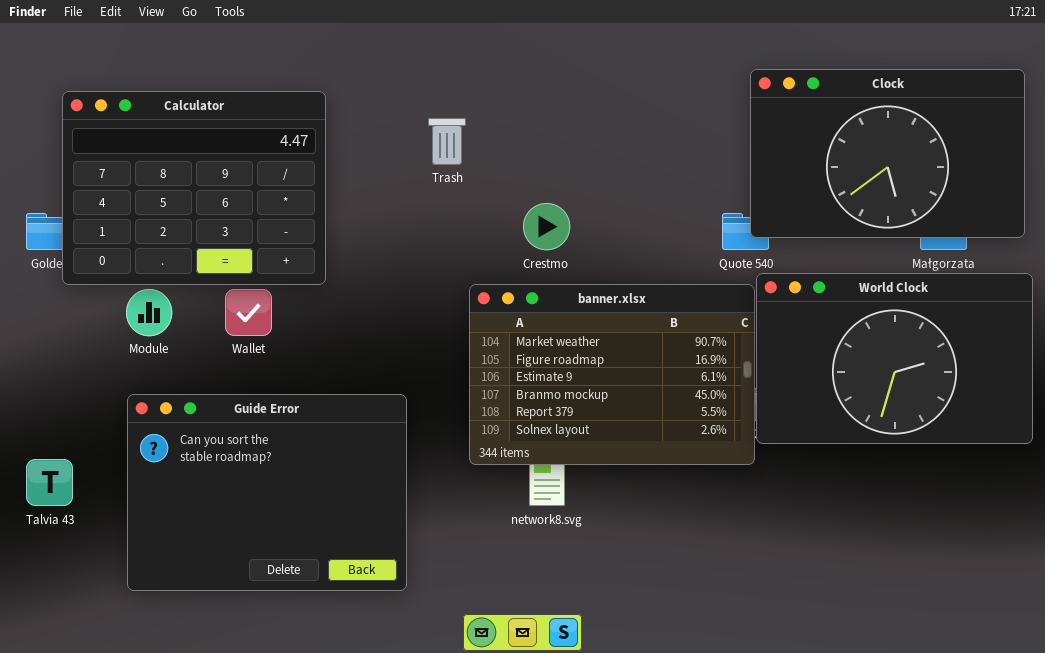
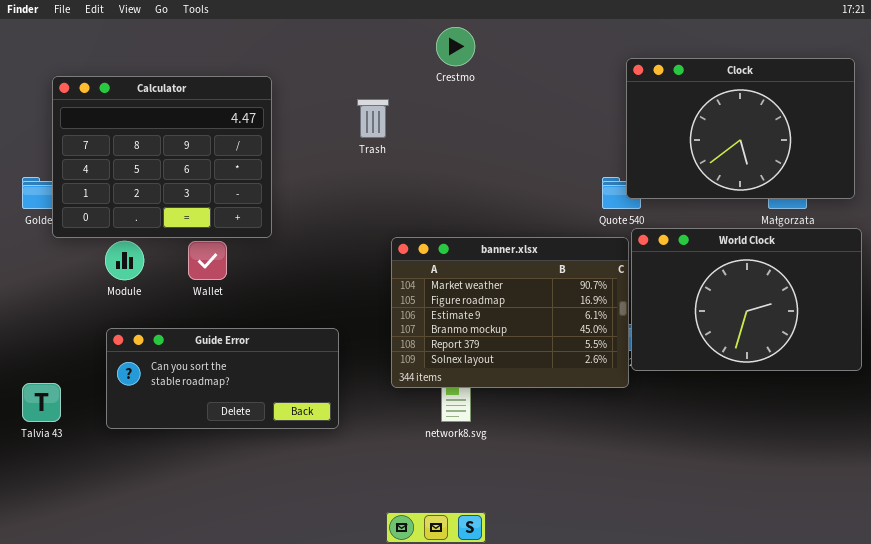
Crestmo: [523,203,570,250] -> [436,27,475,66], moved
Guide Error: [127,394,407,591] -> [106,328,339,429], resized

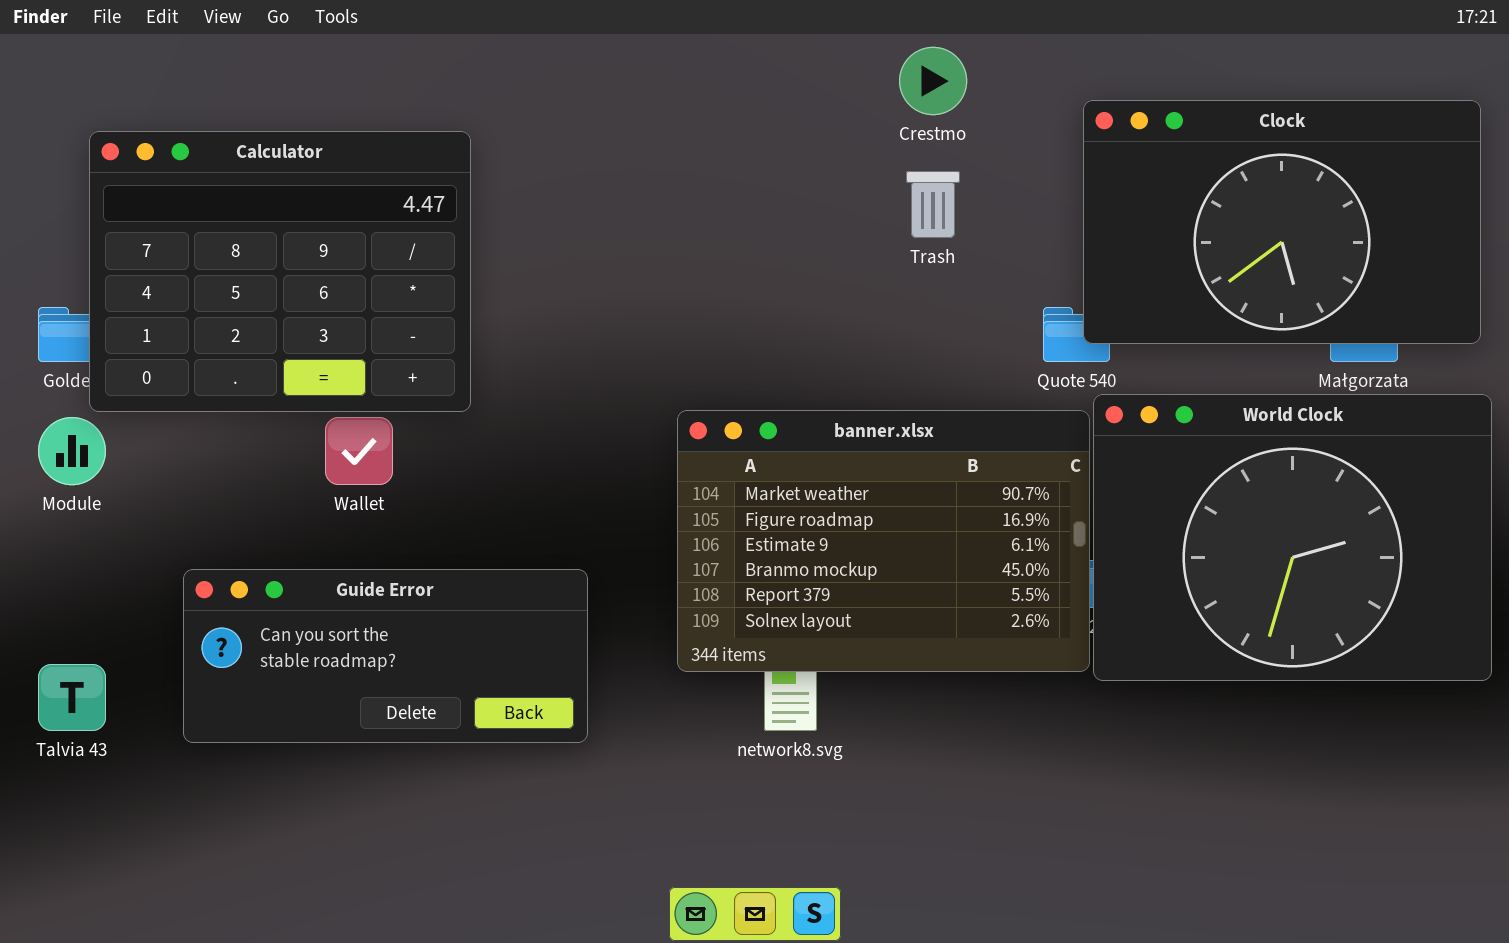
Crestmo: [436,27,475,66] -> [899,47,967,115], moved
Trash: [357,99,389,138] -> [906,171,960,238], moved
World Clock: [631,228,862,371] -> [1093,394,1492,681], resized
Module: [105,241,144,280] -> [38,417,106,485], moved

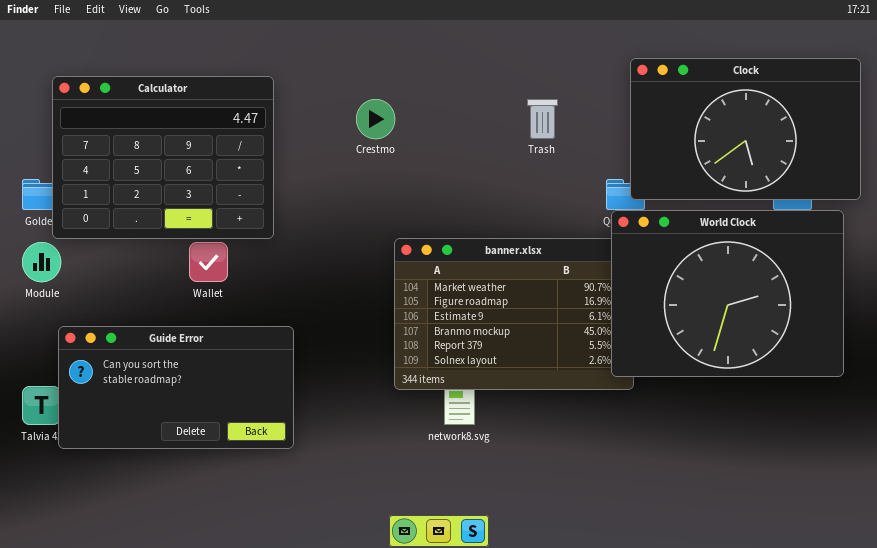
Crestmo: [899,47,967,115] -> [356,99,395,139], moved
World Clock: [1093,394,1492,681] -> [611,210,844,377], moved
Guide Error: [183,569,588,743] -> [58,326,294,449], moved, resized

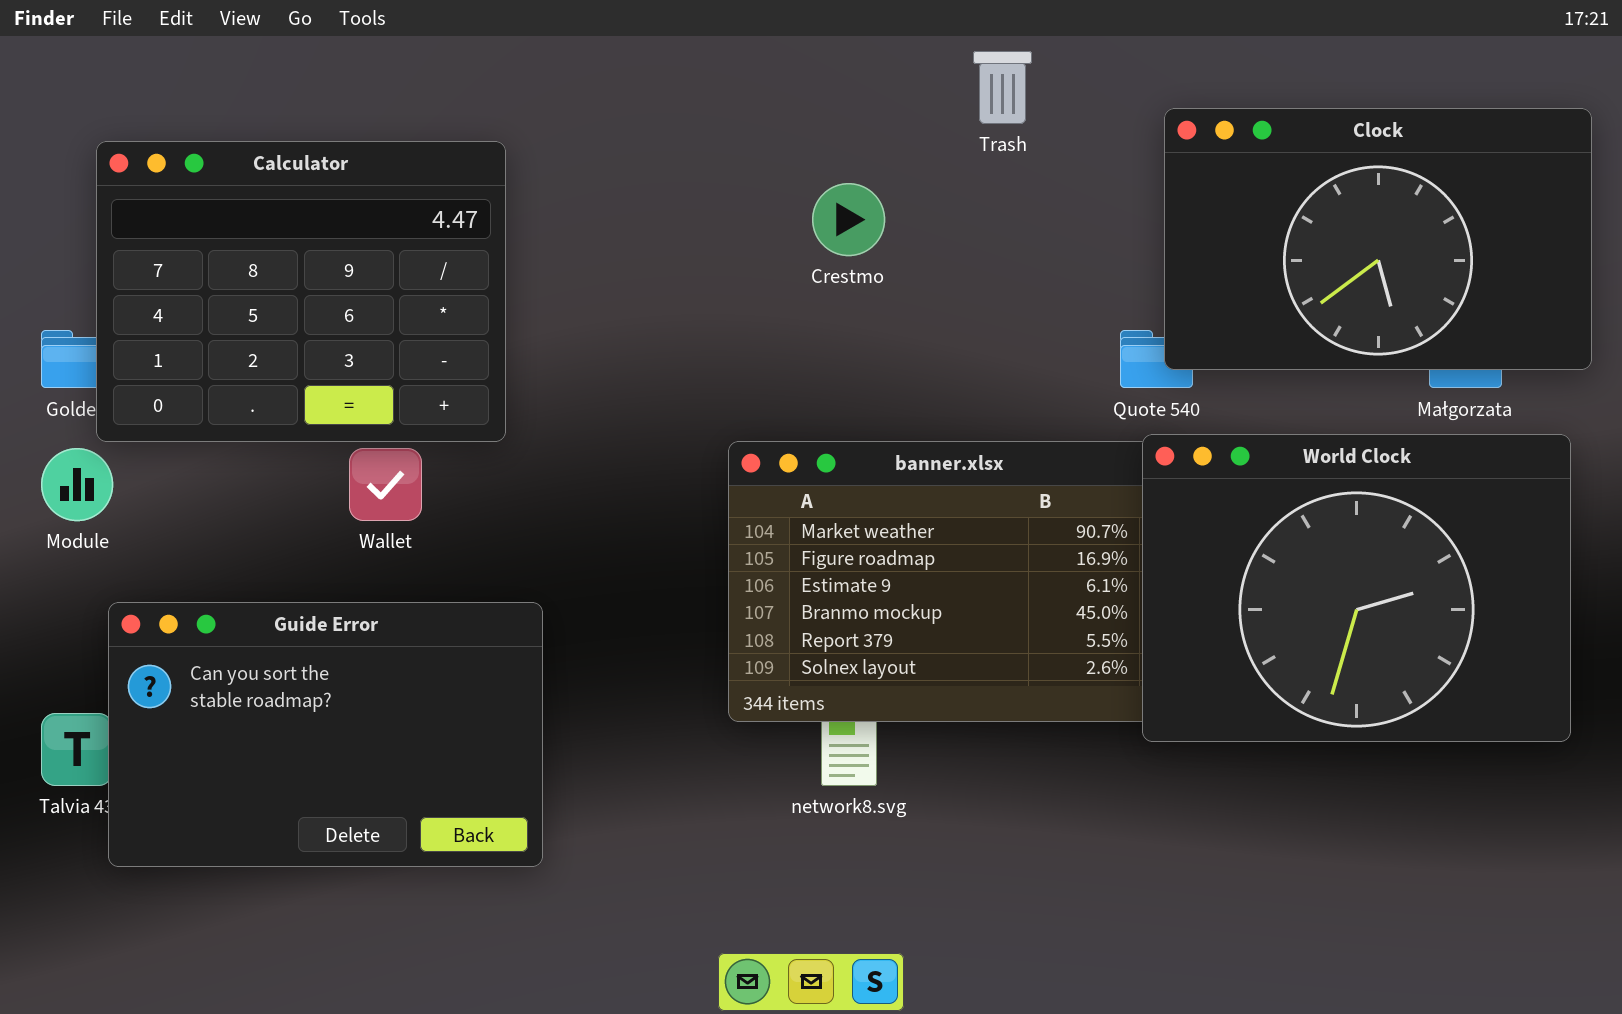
Crestmo: [356,99,395,139] -> [812,183,885,256], moved
Trash: [527,99,558,139] -> [973,51,1032,124], moved
World Clock: [611,210,844,377] -> [1142,434,1571,742], moved
Guide Error: [58,326,294,449] -> [108,602,543,867], resized

